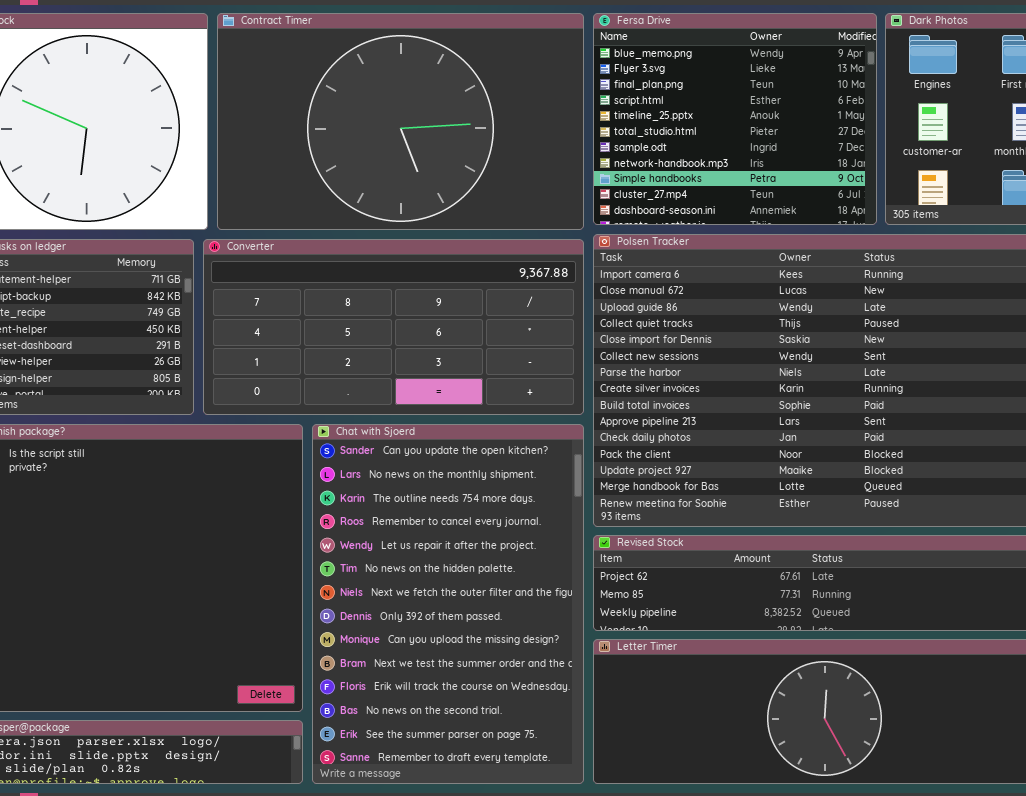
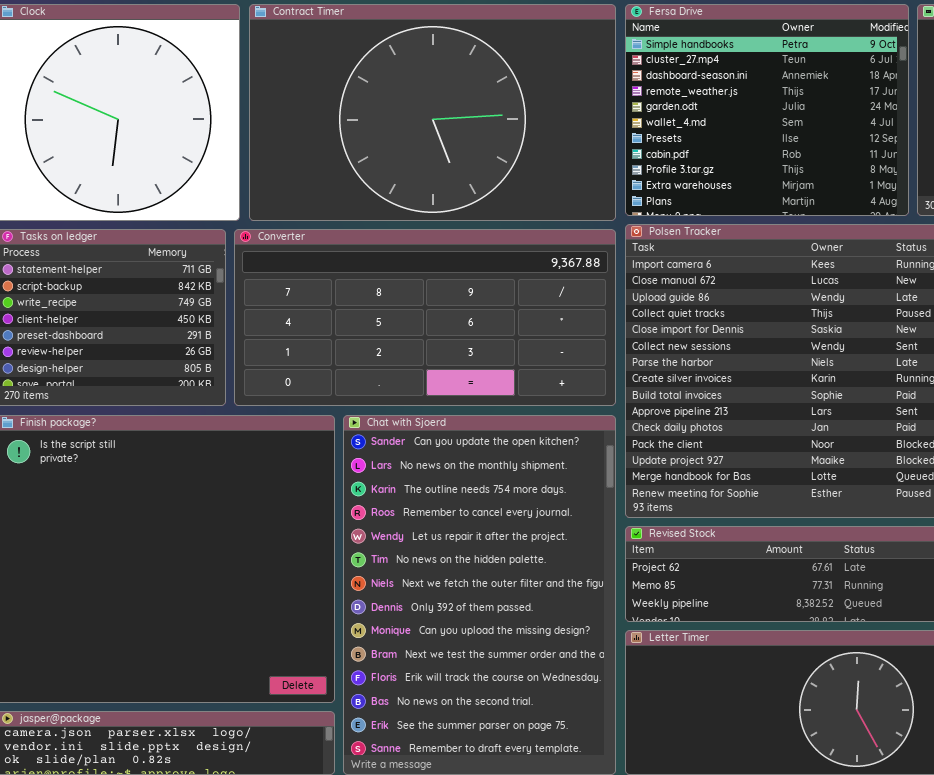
Fersa Drive: [593,13,877,225] -> [625,4,909,216], scrolled down 8 rows

